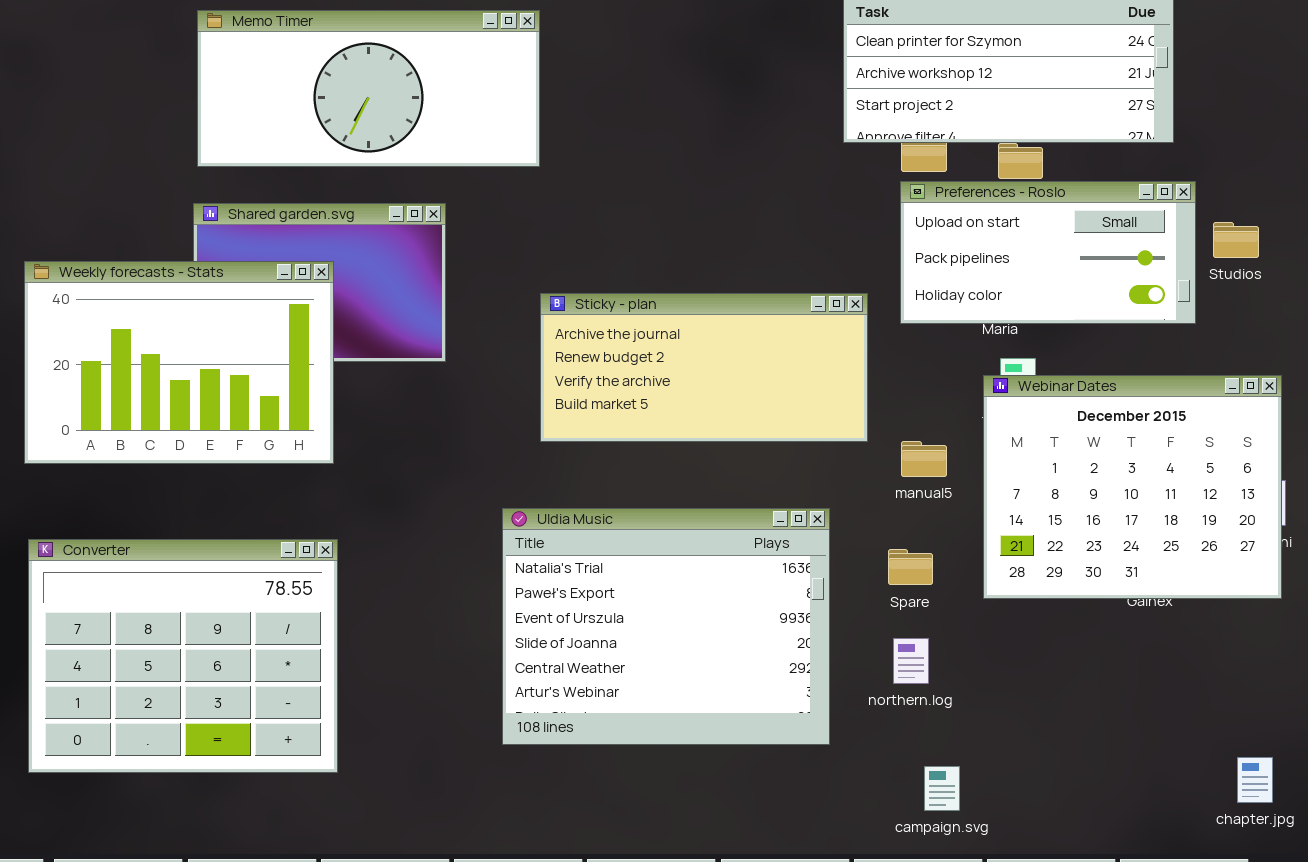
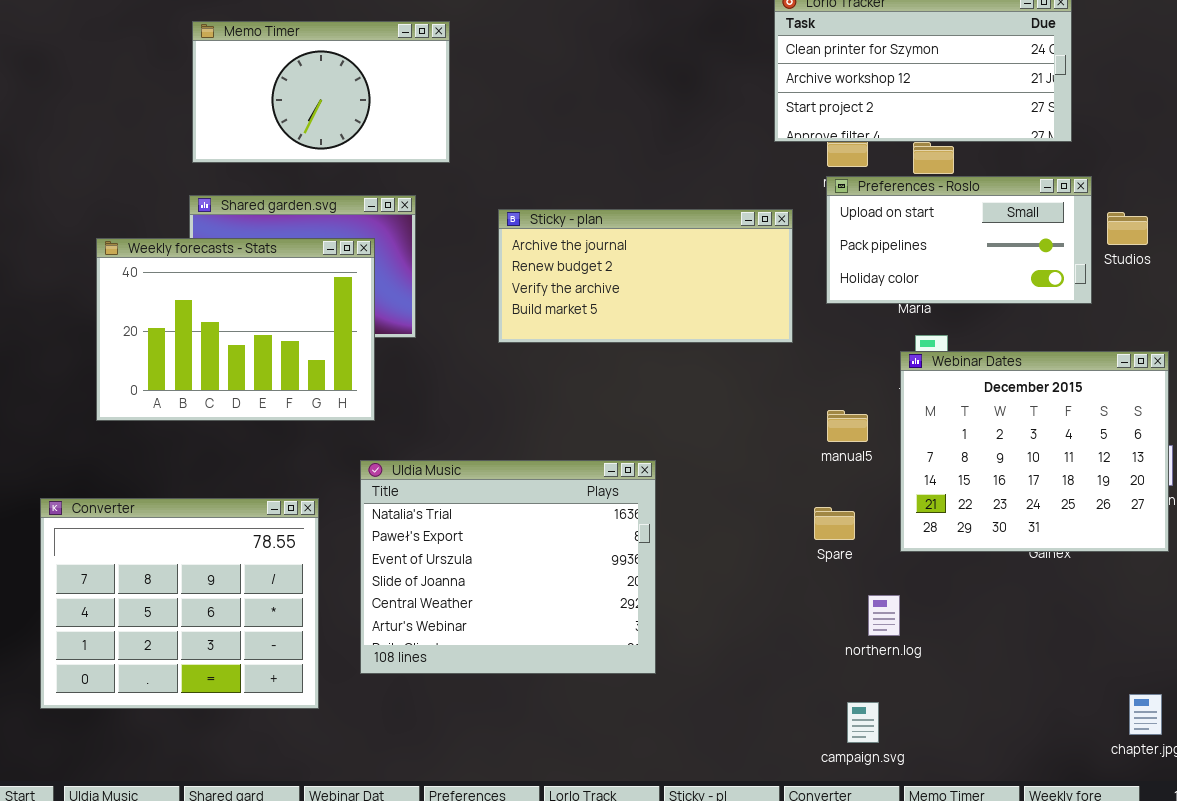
Memo Timer: [197,10,540,167] -> [192,21,450,163], resized
Weekly forecasts - Stats: [24,261,334,464] -> [96,238,375,421], moved
Sticky - plan: [540,293,868,442] -> [498,209,793,343], moved
Uldia Music: [502,508,830,745] -> [360,460,656,674], moved
northern.log: [893,638,929,684] -> [868,595,900,636], moved

